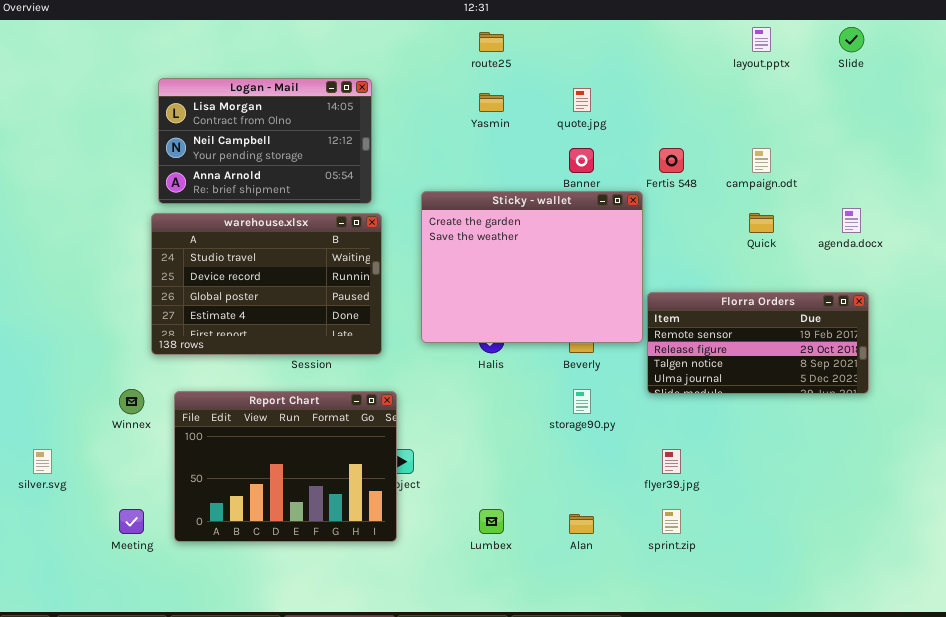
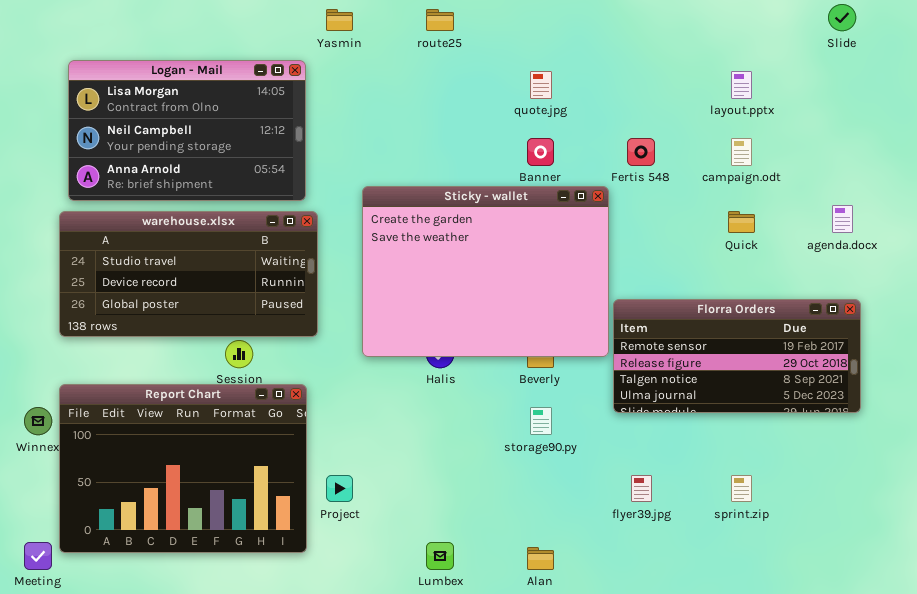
layout.pptx: [752,27,771,52] -> [731,71,752,99], moved
Yasmin: [479,93,504,112] -> [326,9,353,31], moved
warehouse.xlsx: [151,213,382,355] -> [59,211,318,337], resized
Report Chart: [174,391,397,542] -> [59,384,307,553], moved
sprint.zip: [662,509,681,534] -> [731,475,752,502], moved

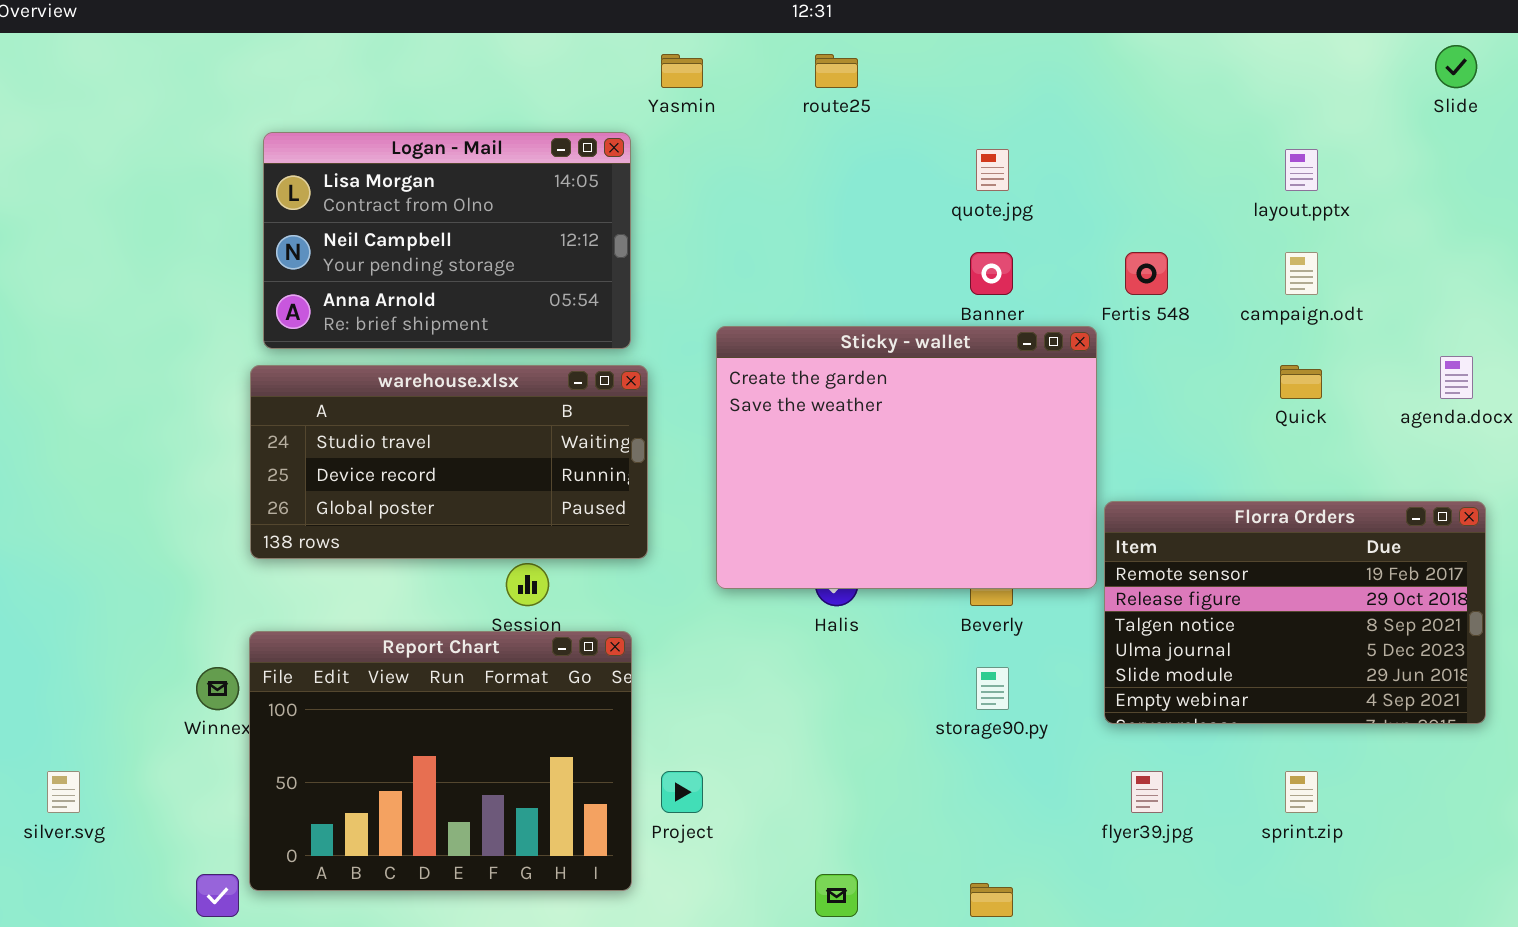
Florra Orders: [613,299,861,413] -> [1104,501,1486,724], resized

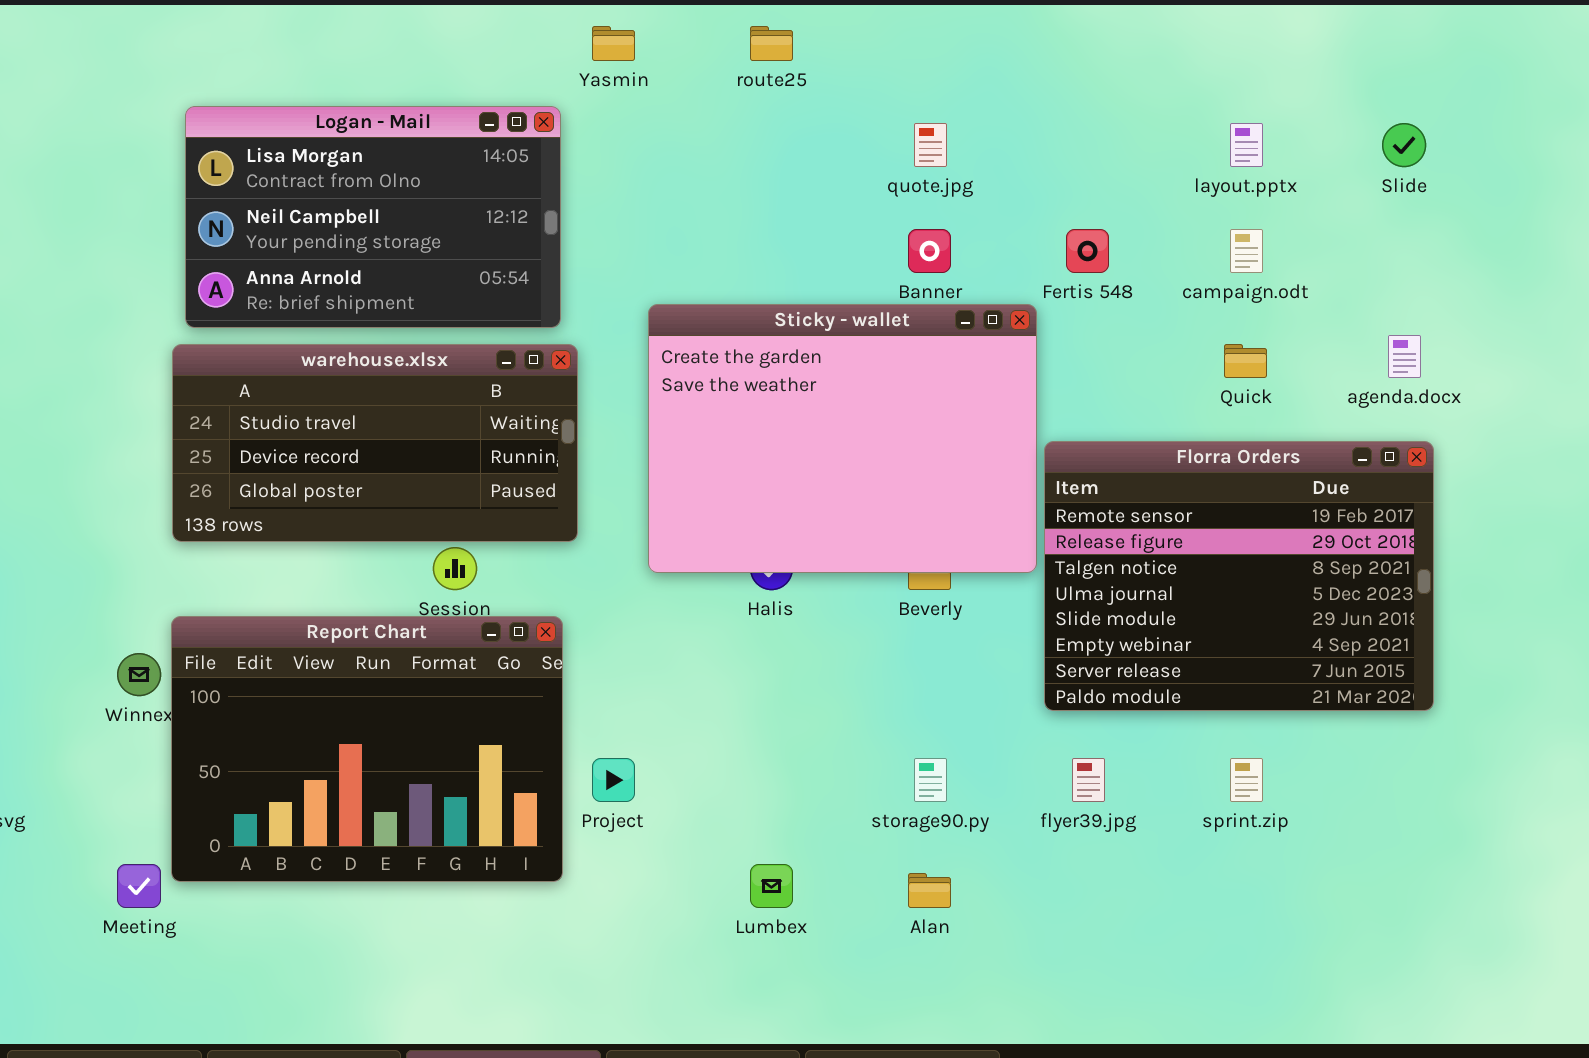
Slide: [1435,45,1477,88] -> [1382,123,1426,167], moved
Florra Orders: [1104,501,1486,724] -> [1044,441,1434,711], resized
storage90.py: [976,667,1009,710] -> [914,758,947,802], moved

